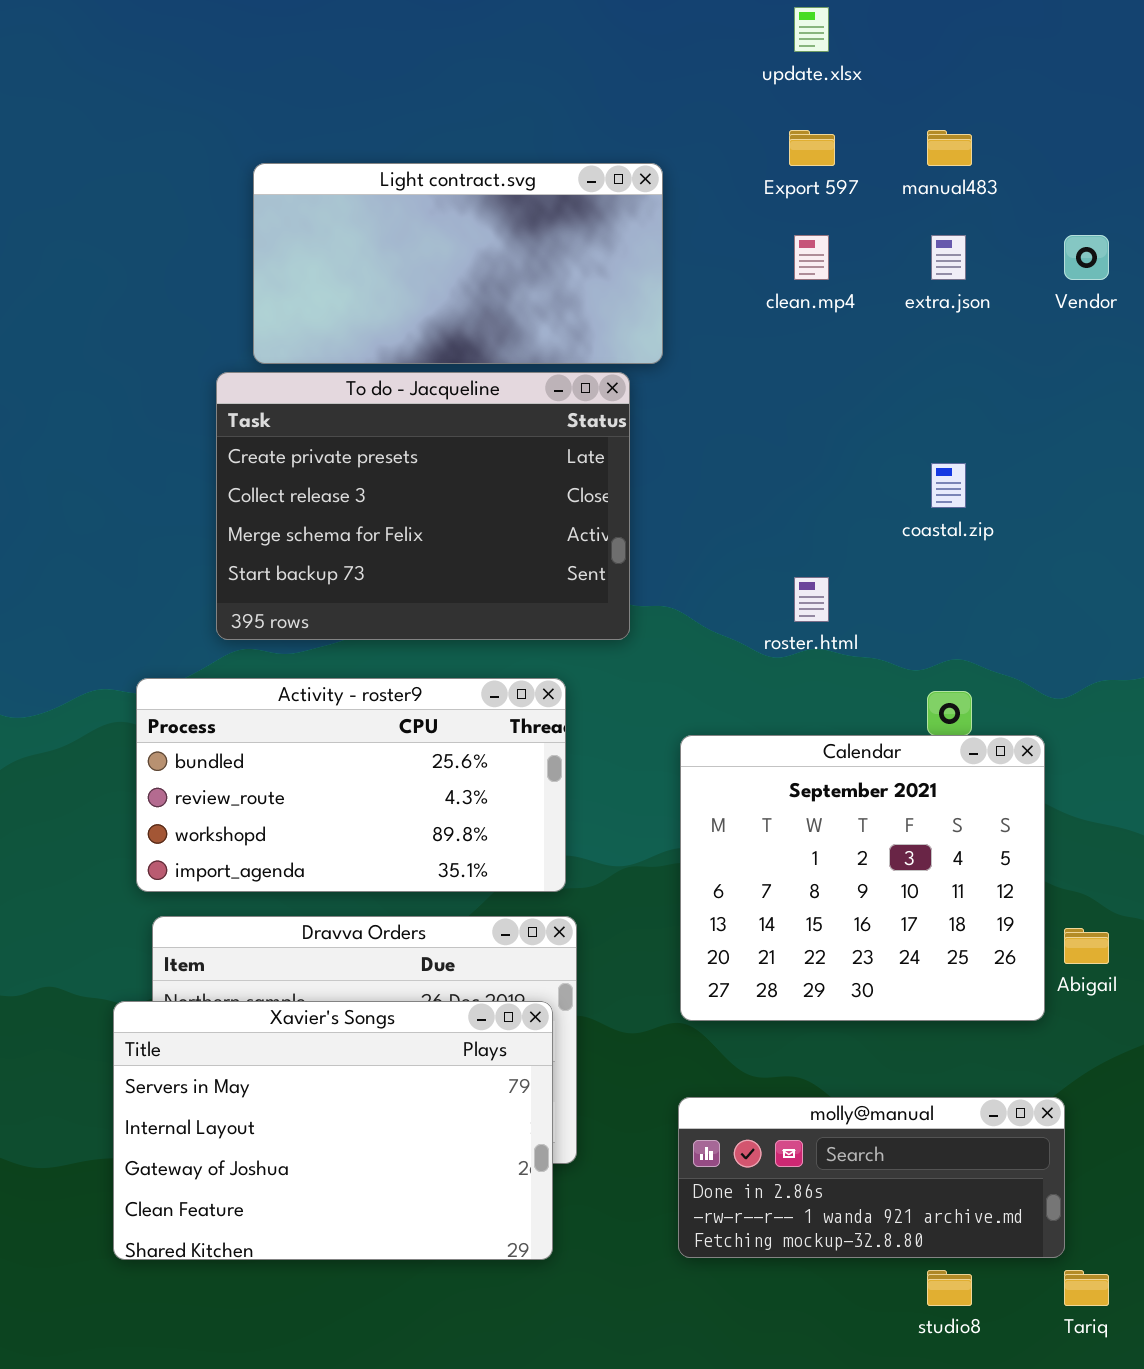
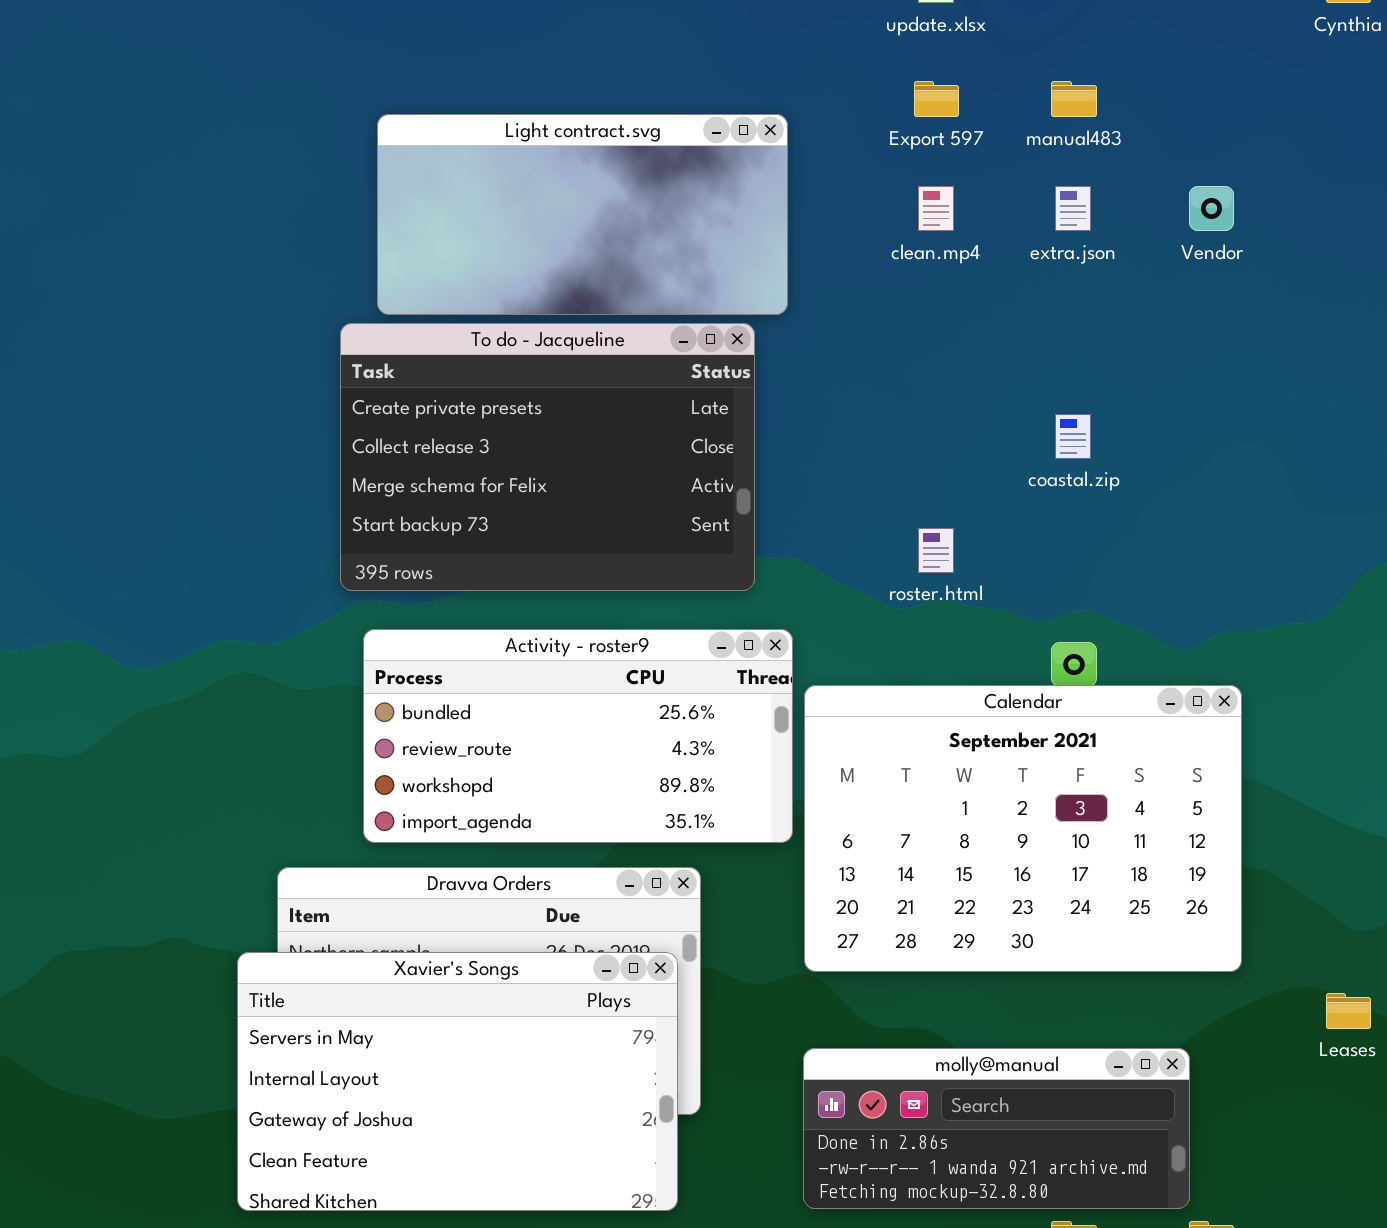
Activity - roster9: [136,678,566,892] -> [363,629,793,843], moved
Calendar: [680,735,1045,1021] -> [804,685,1242,972], resized

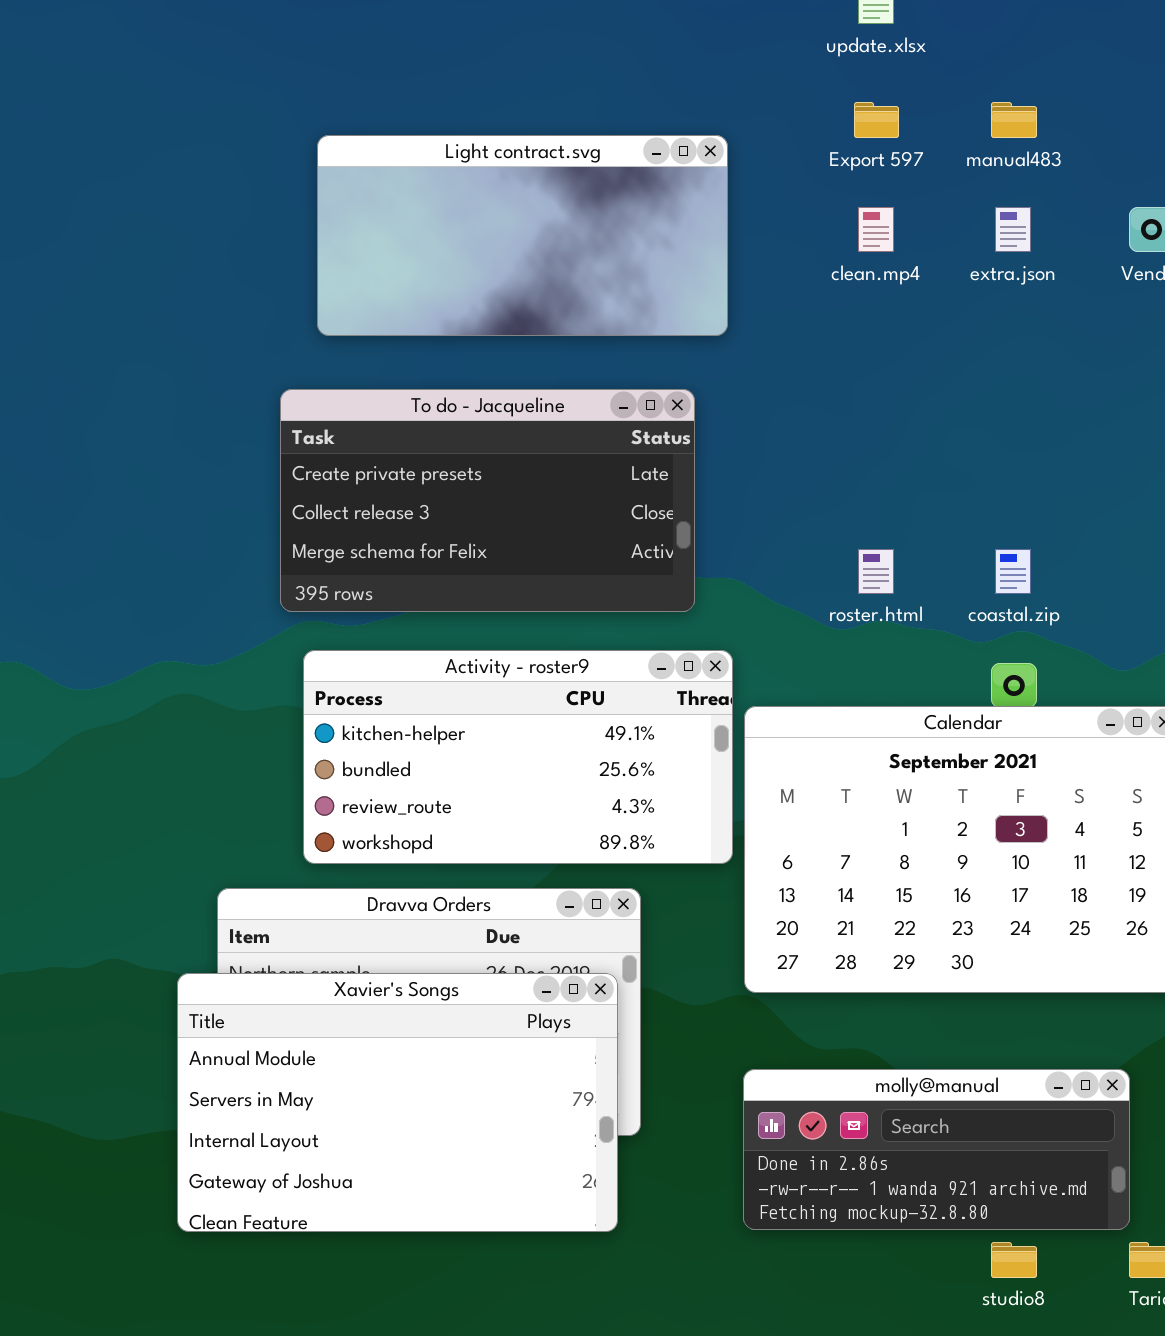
To do - Jacqueline: [340,323,755,591] -> [280,389,695,612], resized
coastal.zip: [1055,414,1091,459] -> [995,549,1031,594], moved
Activity - roster9: [363,629,793,843] -> [303,650,733,864], scrolled up 1 row
Xavier's Songs: [237,952,678,1211] -> [177,973,618,1232], scrolled up 1 row

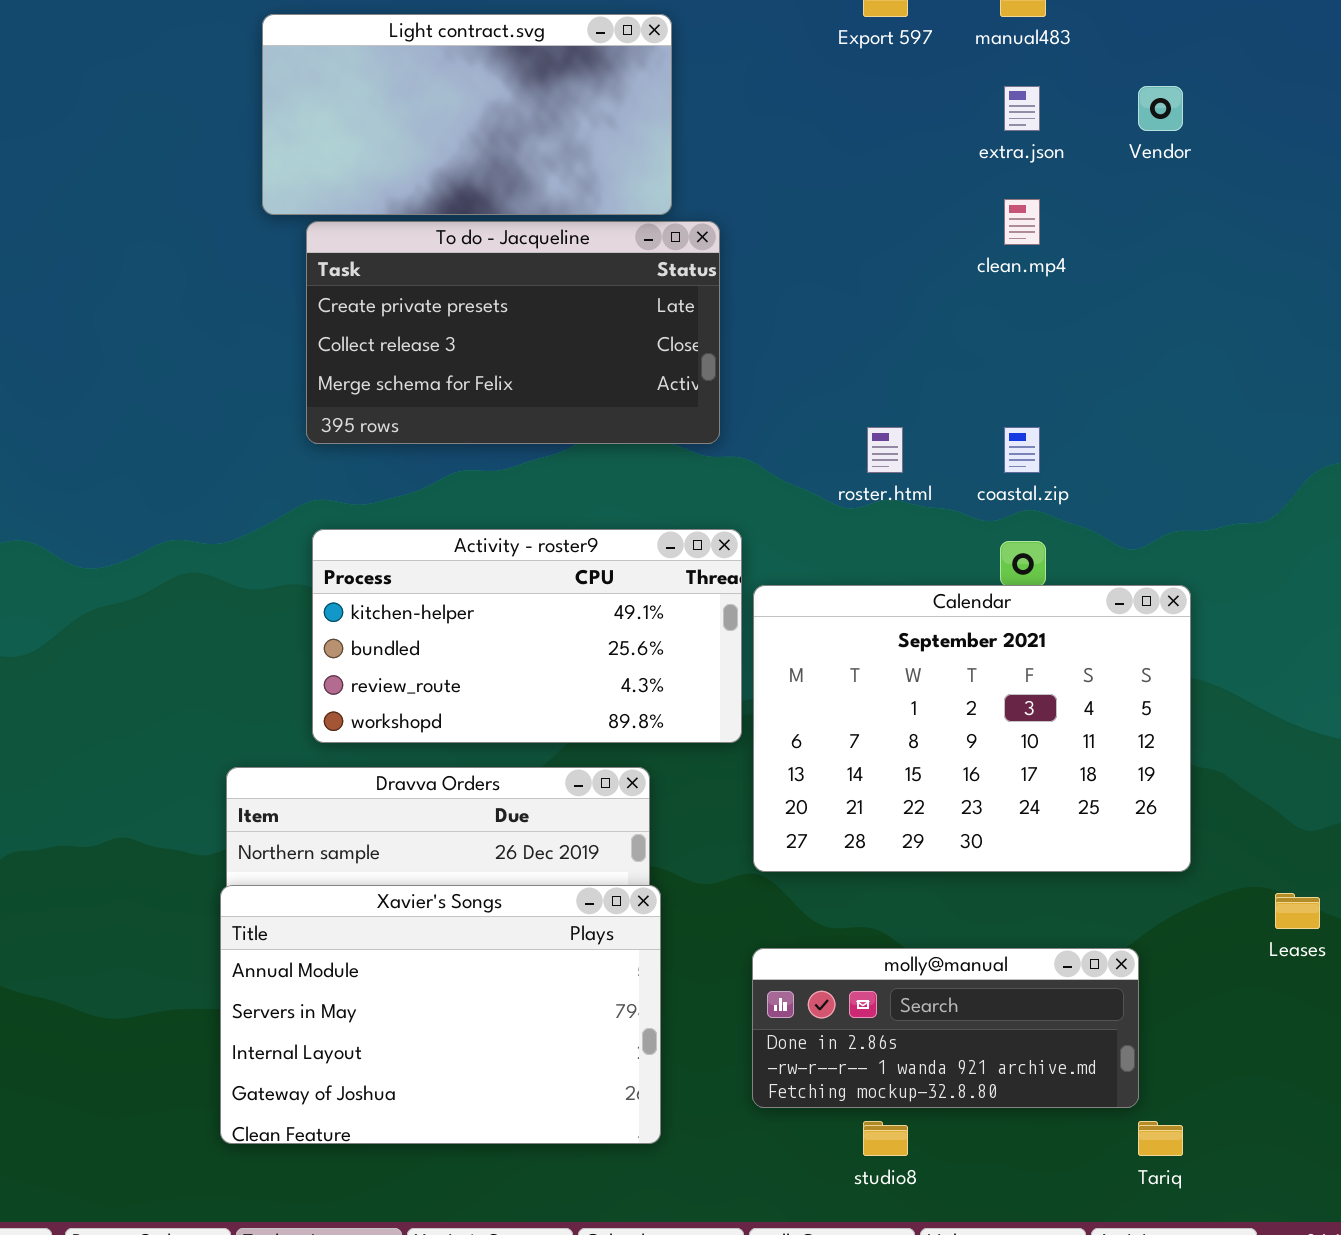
Light contract.svg: [317,135,728,336] -> [262,14,672,215], moved
clean.mp4: [858,207,894,252] -> [1004,199,1040,245], moved
To do - Jacqueline: [280,389,695,612] -> [306,221,720,444], moved
Xavier's Songs: [177,973,618,1232] -> [220,885,661,1144], moved
studio8: [991,1242,1037,1278] -> [863,1121,908,1156], moved

